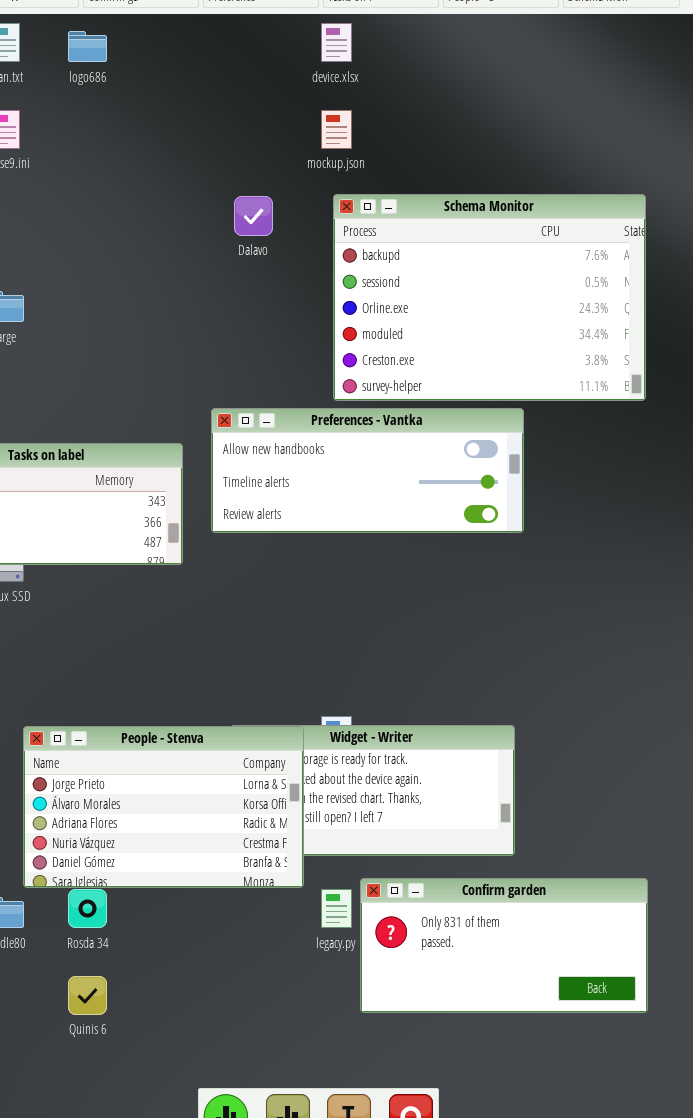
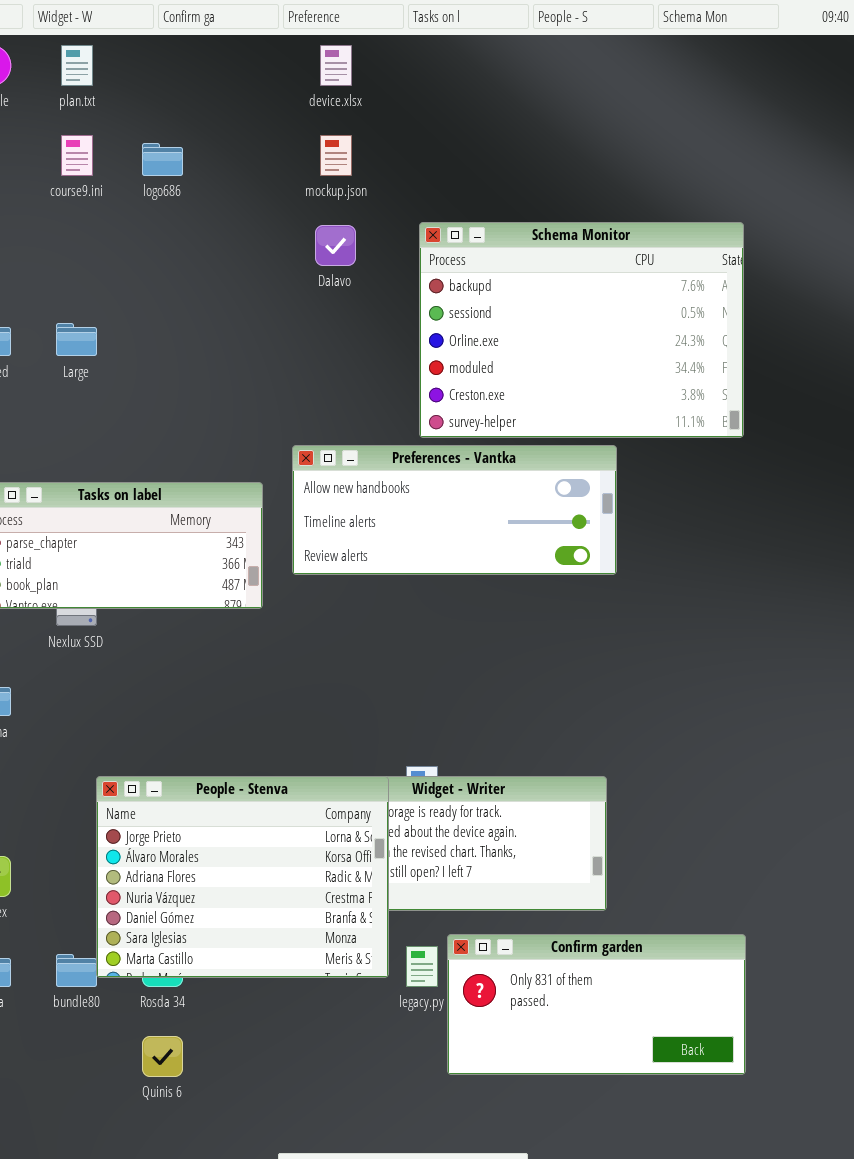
device.xlsx: [321,23,352,62] -> [320,45,352,86], moved
logo686: [68,31,107,62] -> [142,143,183,176], moved
mockup.json: [321,110,352,149] -> [320,135,352,176], moved
People - Stenva: [23,726,304,888] -> [96,776,389,978], resized

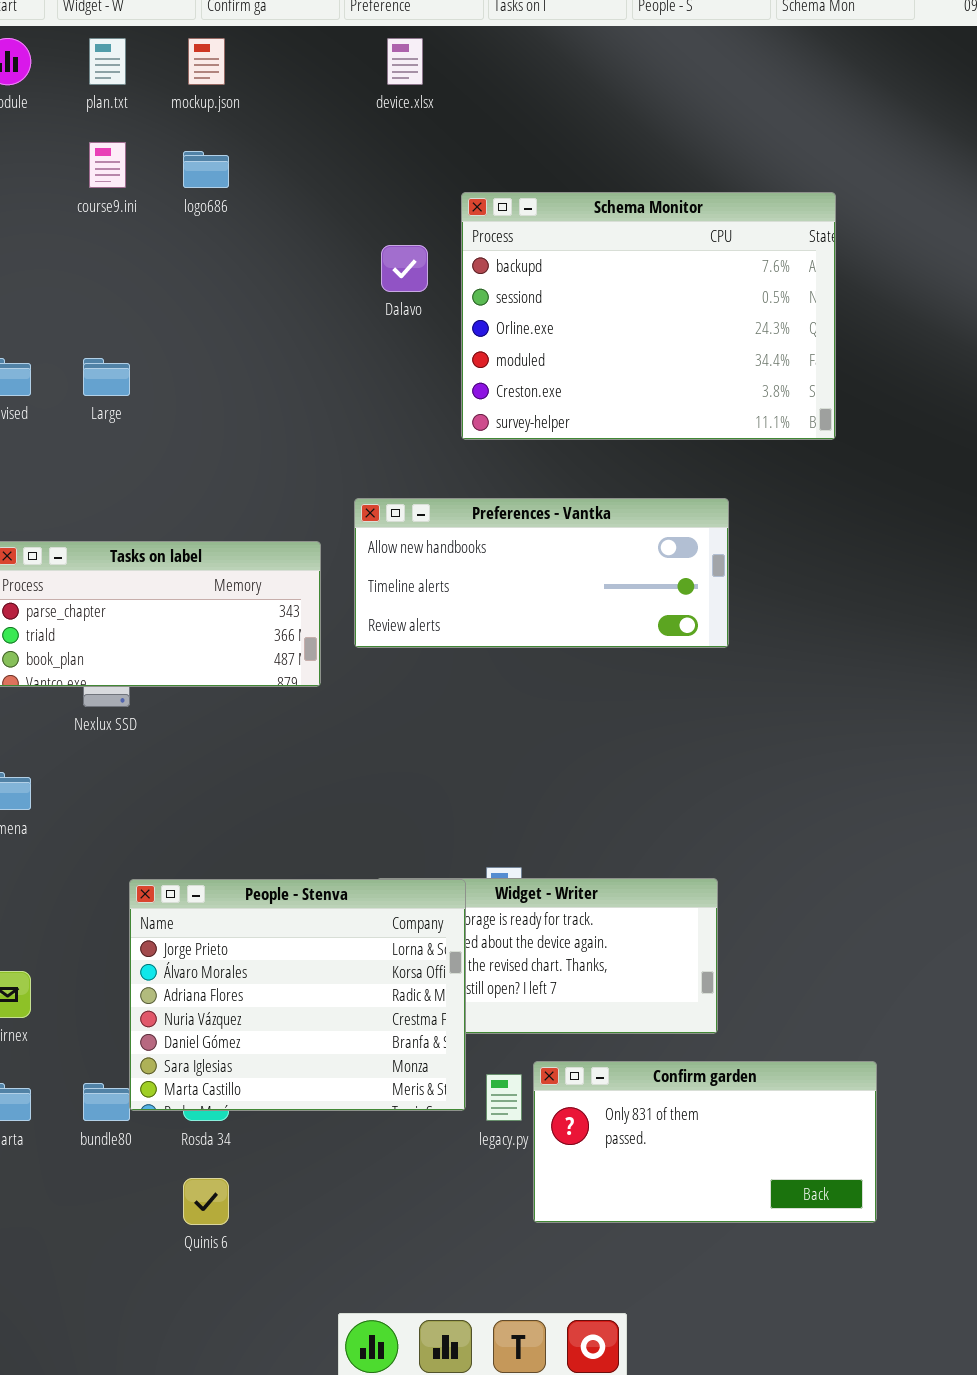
mockup.json: [320,135,352,176] -> [188,38,225,85], moved
Schema Monitor: [419,222,744,438] -> [461,192,836,440], moved

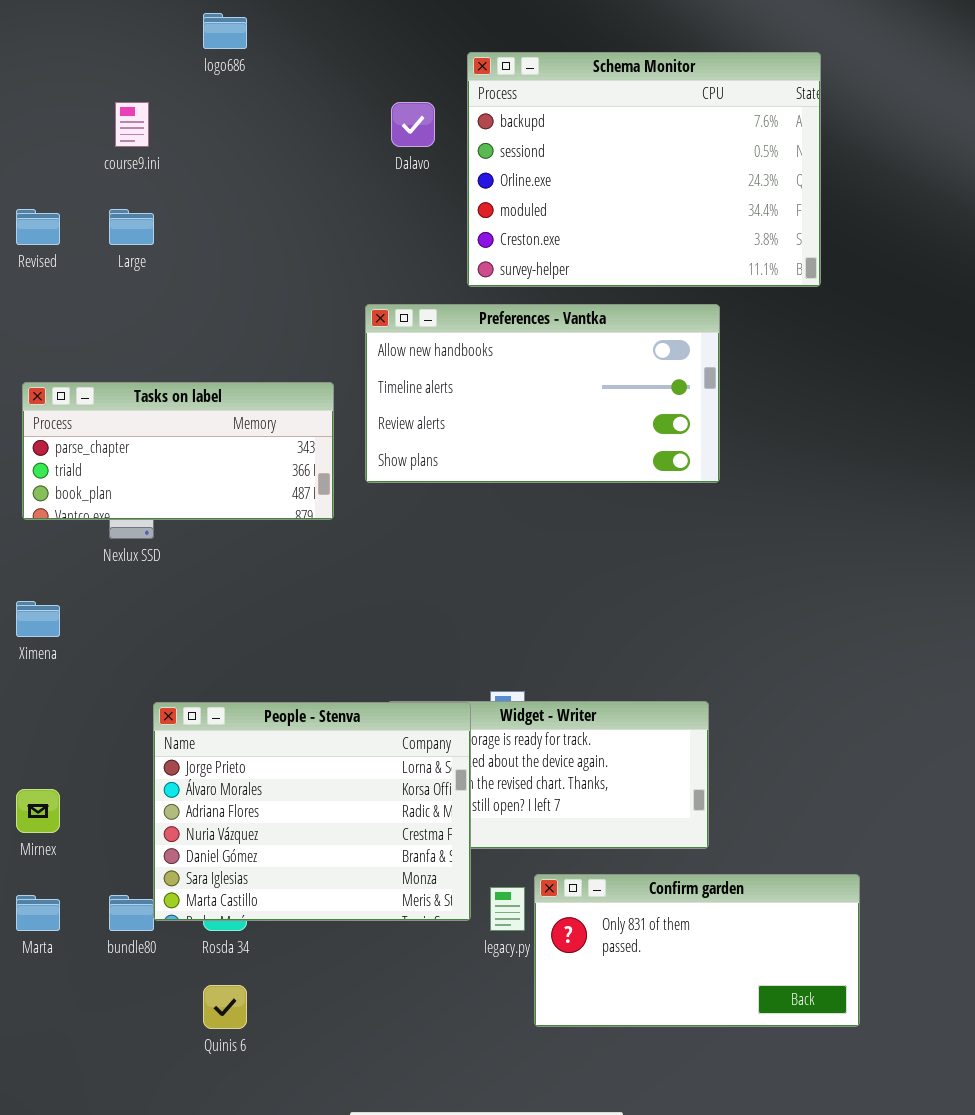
course9.ini: [89,142,126,188] -> [115,102,149,147], moved
Preferences - Vantka: [354,498,729,648] -> [365,304,720,483], resized

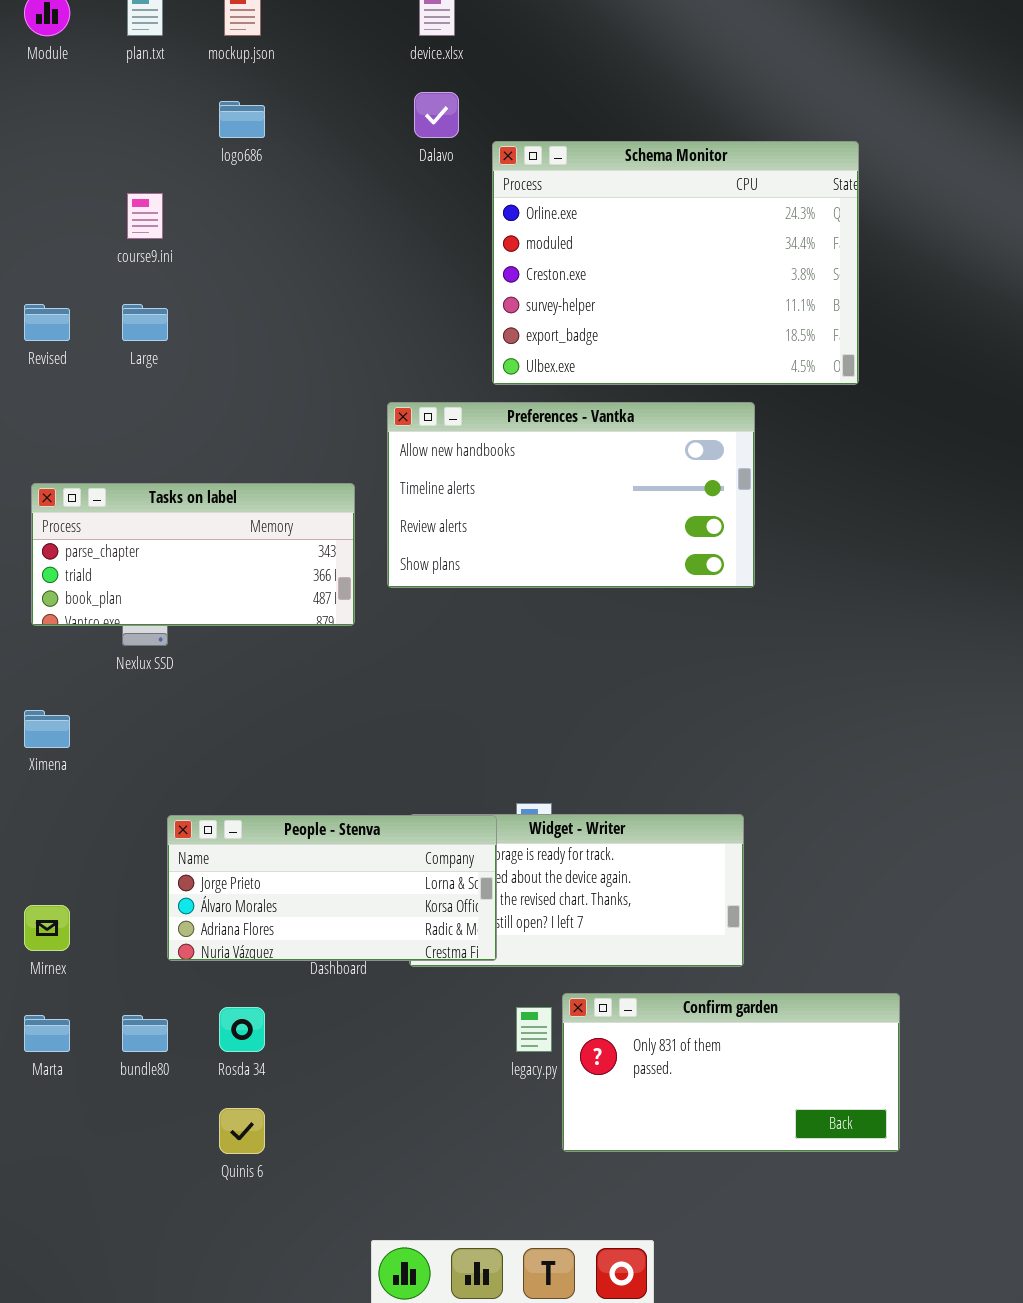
Schema Monitor: [467,52,821,287] -> [492,141,859,385], scrolled down 2 rows
Dalavo: [391,102,435,147] -> [414,92,459,138], moved
People - Stenva: [153,702,471,921] -> [167,815,497,961], resized

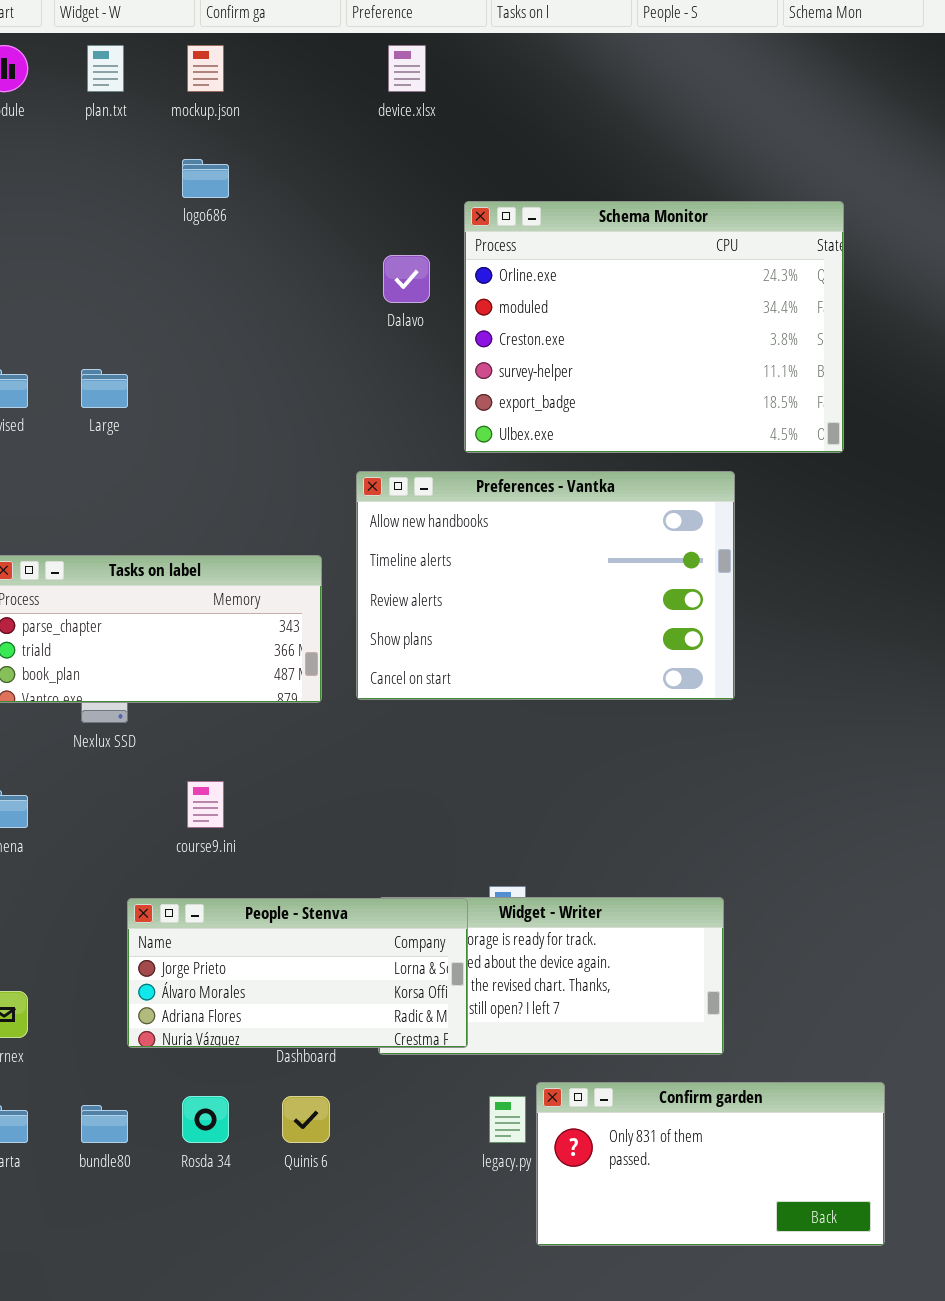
Dalavo: [414,92,459,138] -> [383,255,430,303], moved
course9.ini: [127,193,163,239] -> [187,781,224,828], moved
Preferences - Vantka: [387,402,755,588] -> [356,471,735,700], resized
Quinis 6: [219,1108,265,1154] -> [282,1096,330,1143], moved

